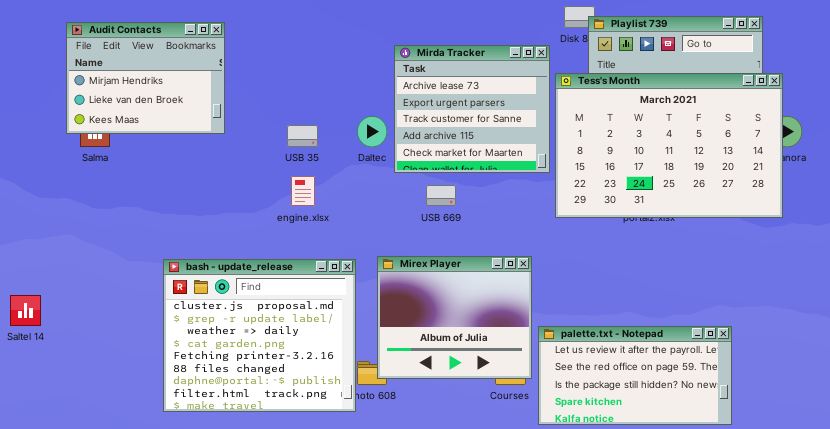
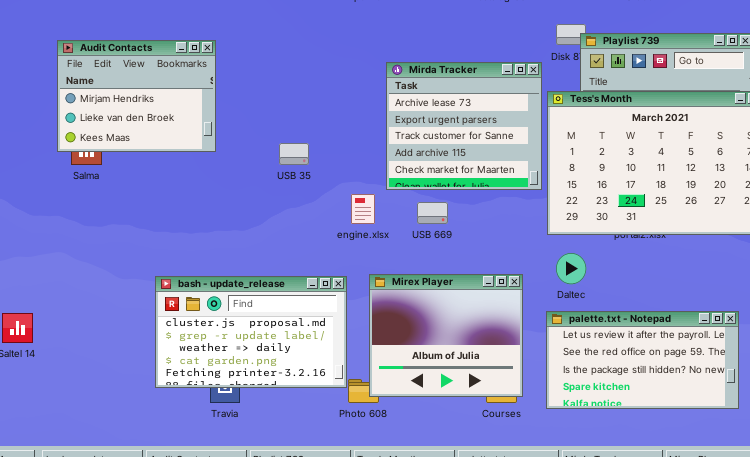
Daltec: [357,116,387,147] -> [556,253,586,284], moved
engine.xlsx: [291,176,315,206] -> [351,194,375,224], moved
bash - update_release: [163,259,356,412] -> [155,276,347,388], resized
palette.txt - Notepad: [538,326,732,425] -> [546,311,739,409], moved

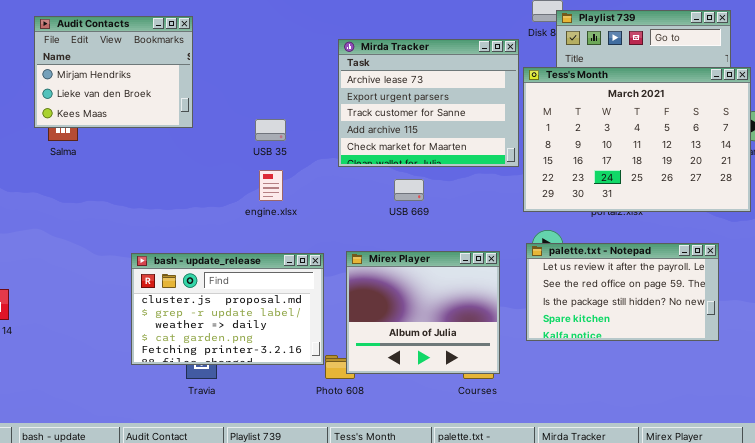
Mirda Tracker: [386,62,542,190] -> [338,39,519,167], resized
engine.xlsx: [351,194,375,224] -> [259,170,283,201], moved
palette.txt - Notepad: [546,311,739,409] -> [526,243,719,341], moved

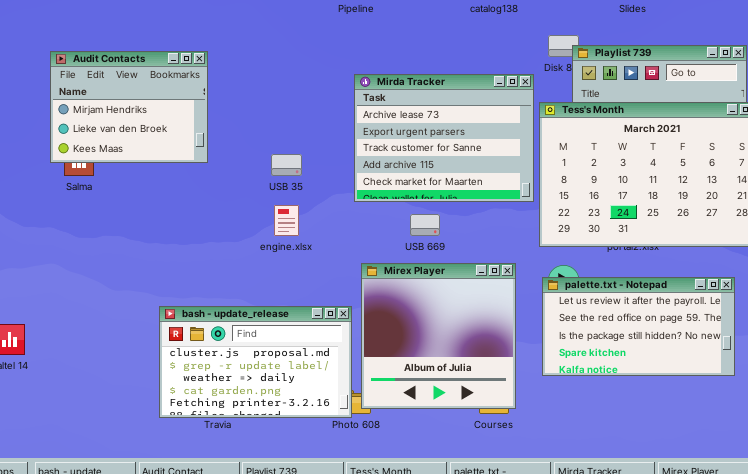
Mirex Player: [346,251,500,374] -> [361,263,516,409], resized
bash - update_release: [131,253,324,365] -> [159,306,352,418], moved

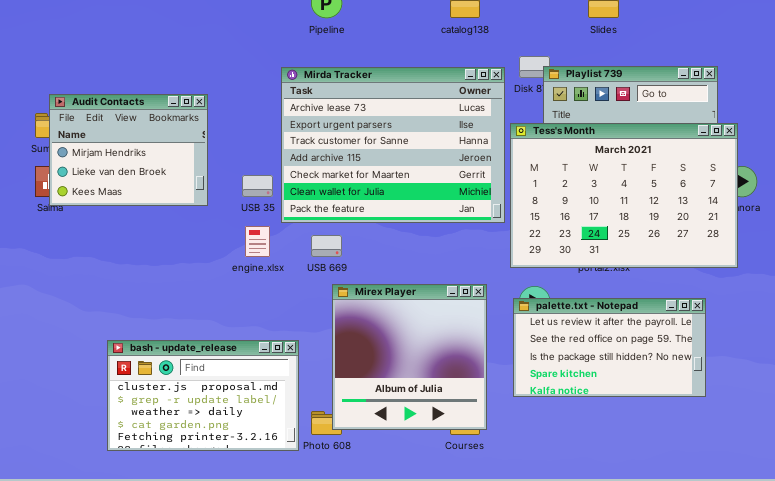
Audit Contacts: [50,51,208,163] -> [49,94,208,206], moved
Mirda Tracker: [354,74,534,202] -> [281,67,505,223], resized
USB 669: [410,214,440,236] -> [311,235,342,257], moved
bash - update_release: [159,306,352,418] -> [107,340,299,451], moved

